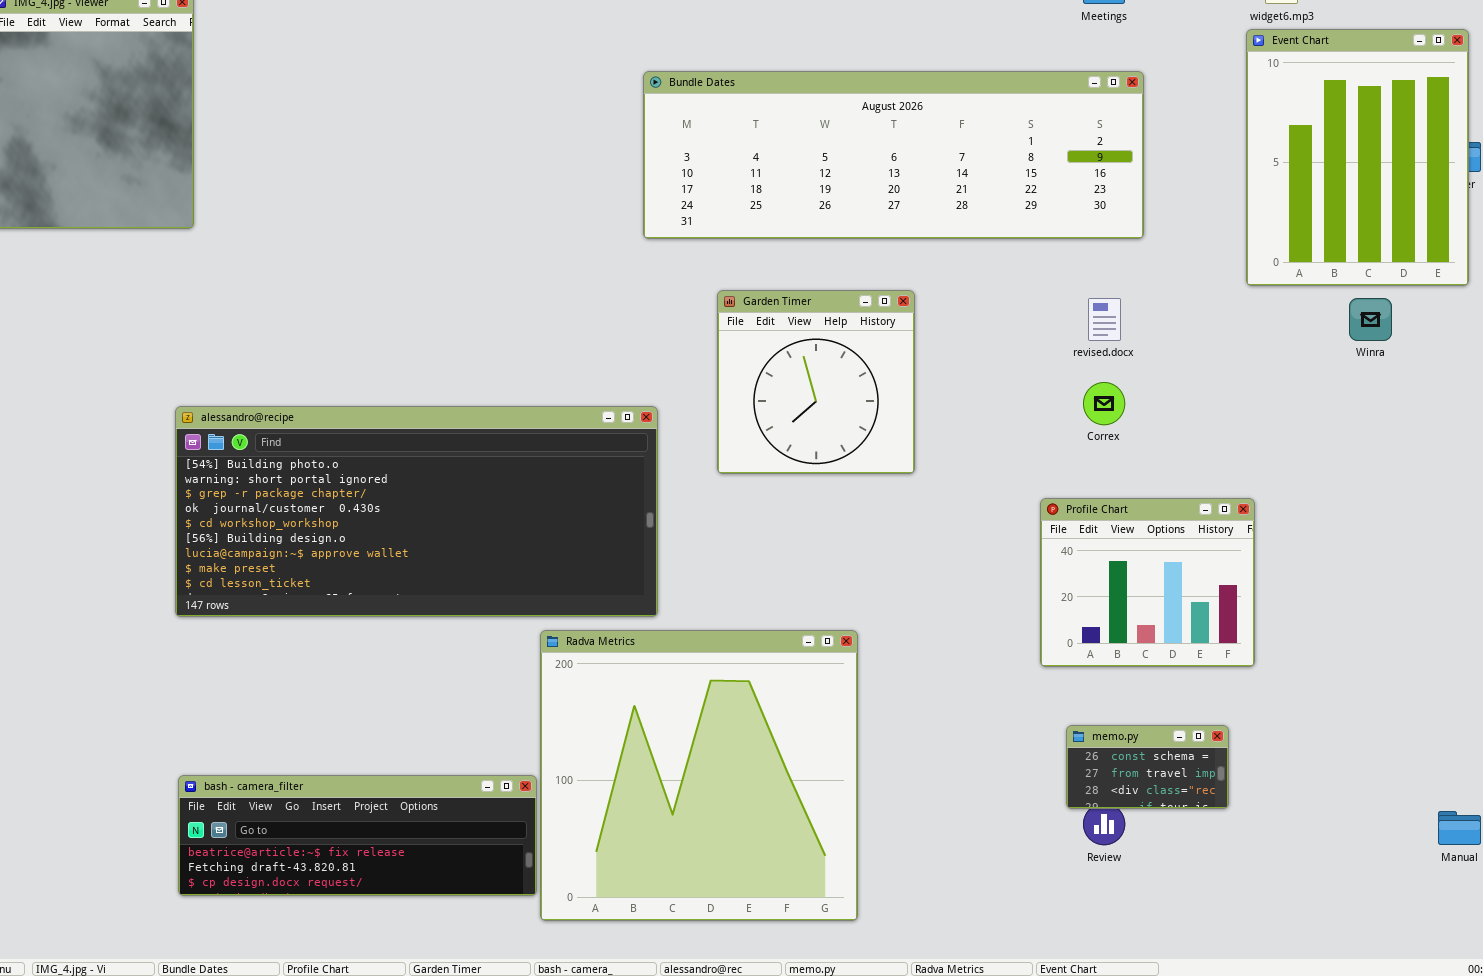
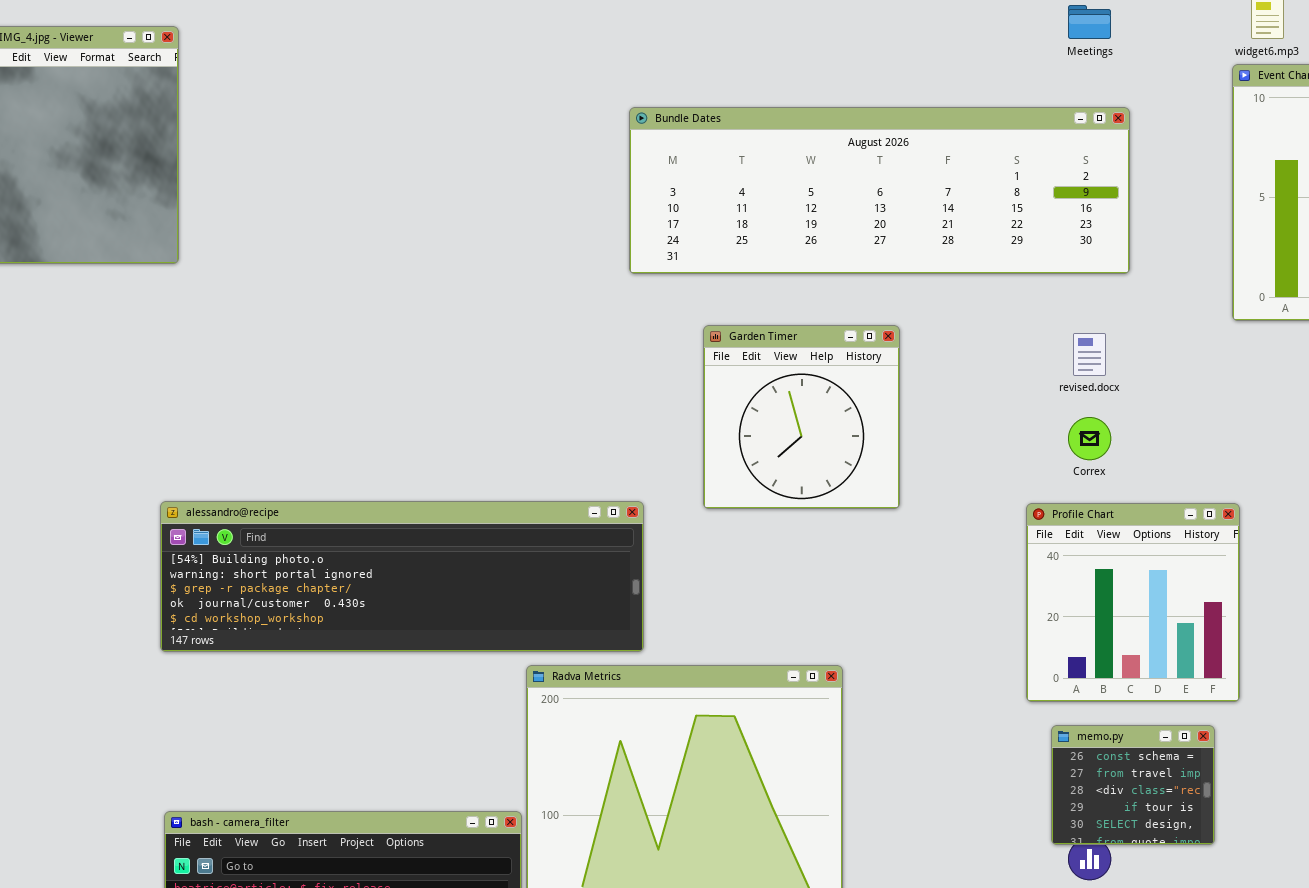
alessandro@recipe: [175,406,658,617] -> [160,501,644,652], resized
Profile Chart: [1040,498,1255,667] -> [1026,503,1240,702], resized
memo.py: [1066,725,1229,809] -> [1051,725,1215,845], resized

